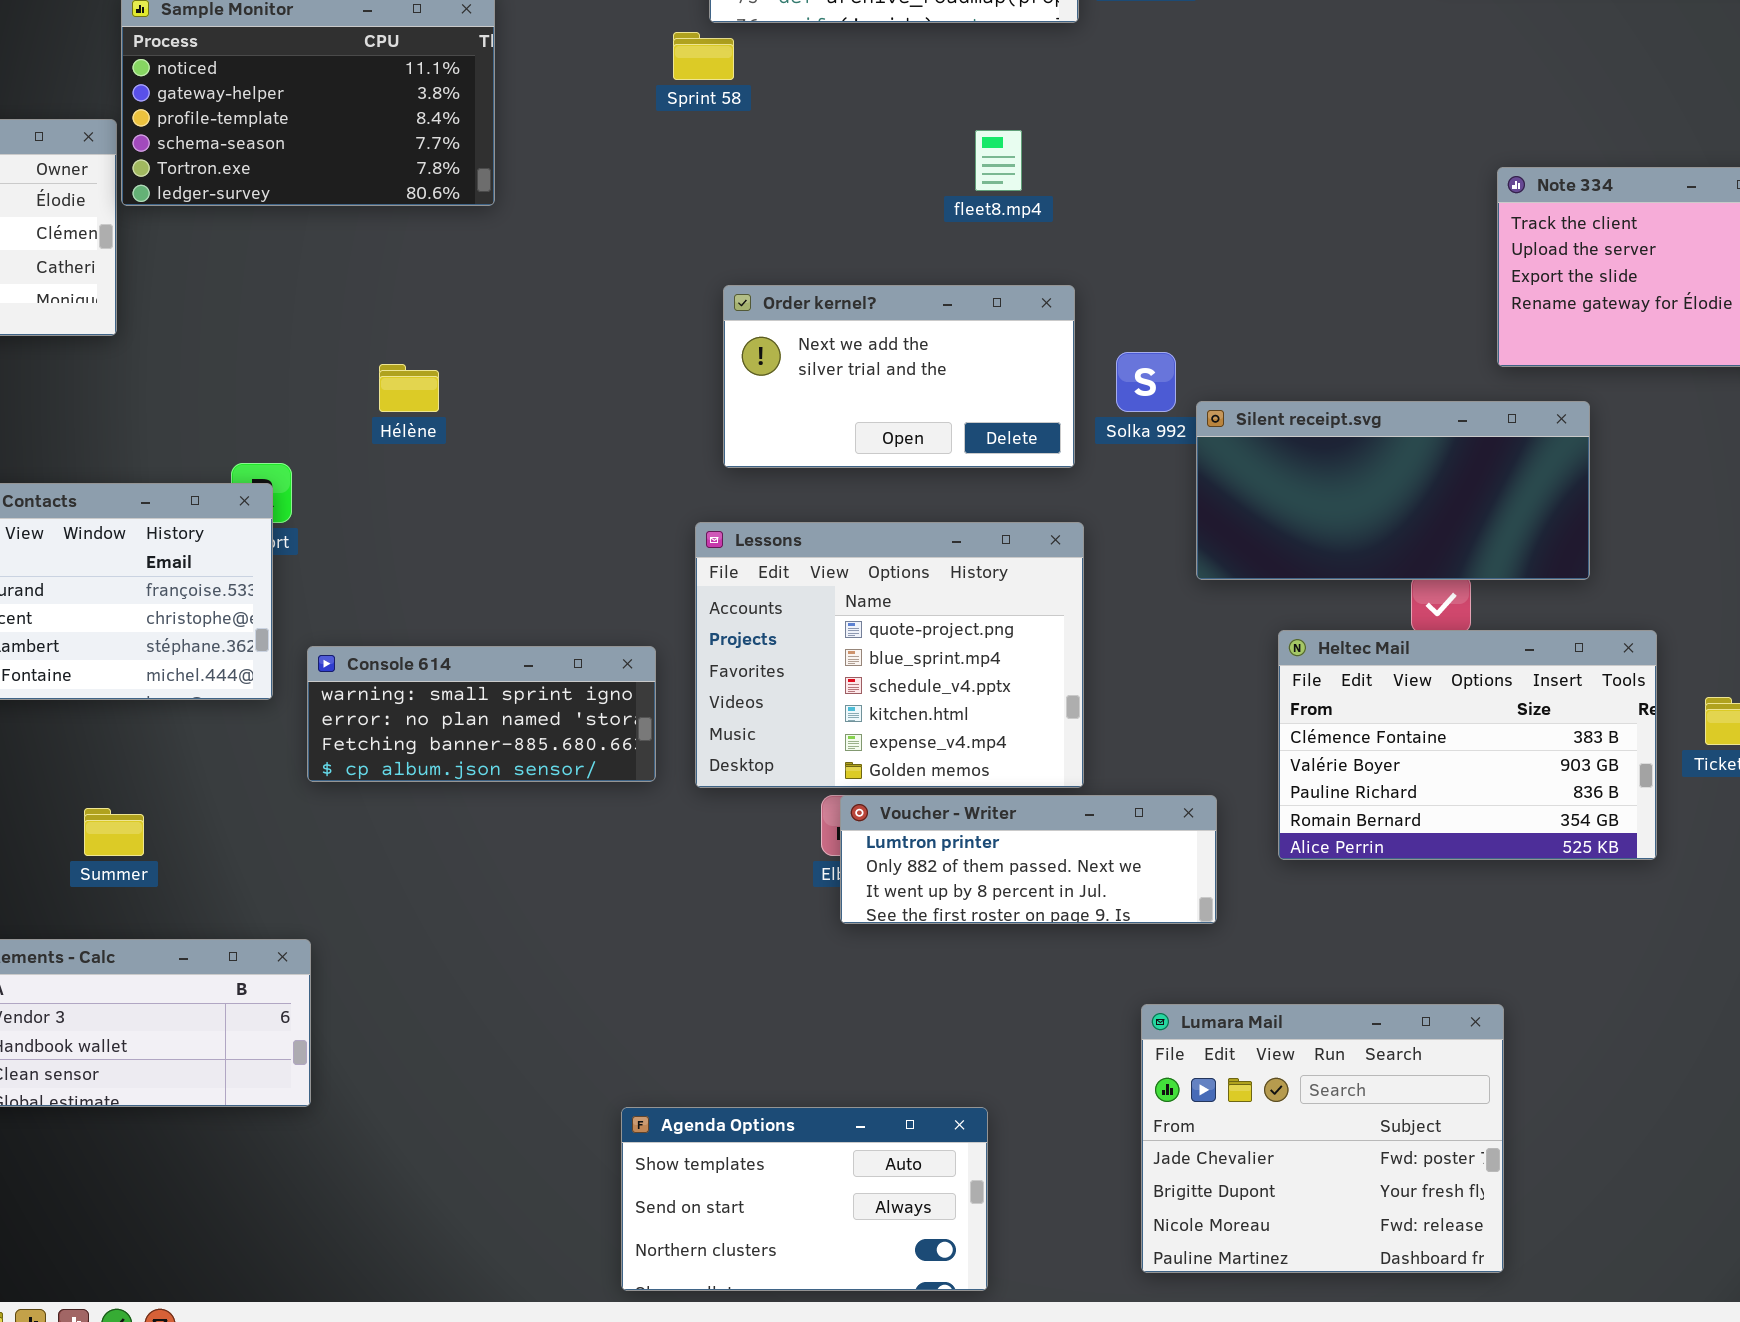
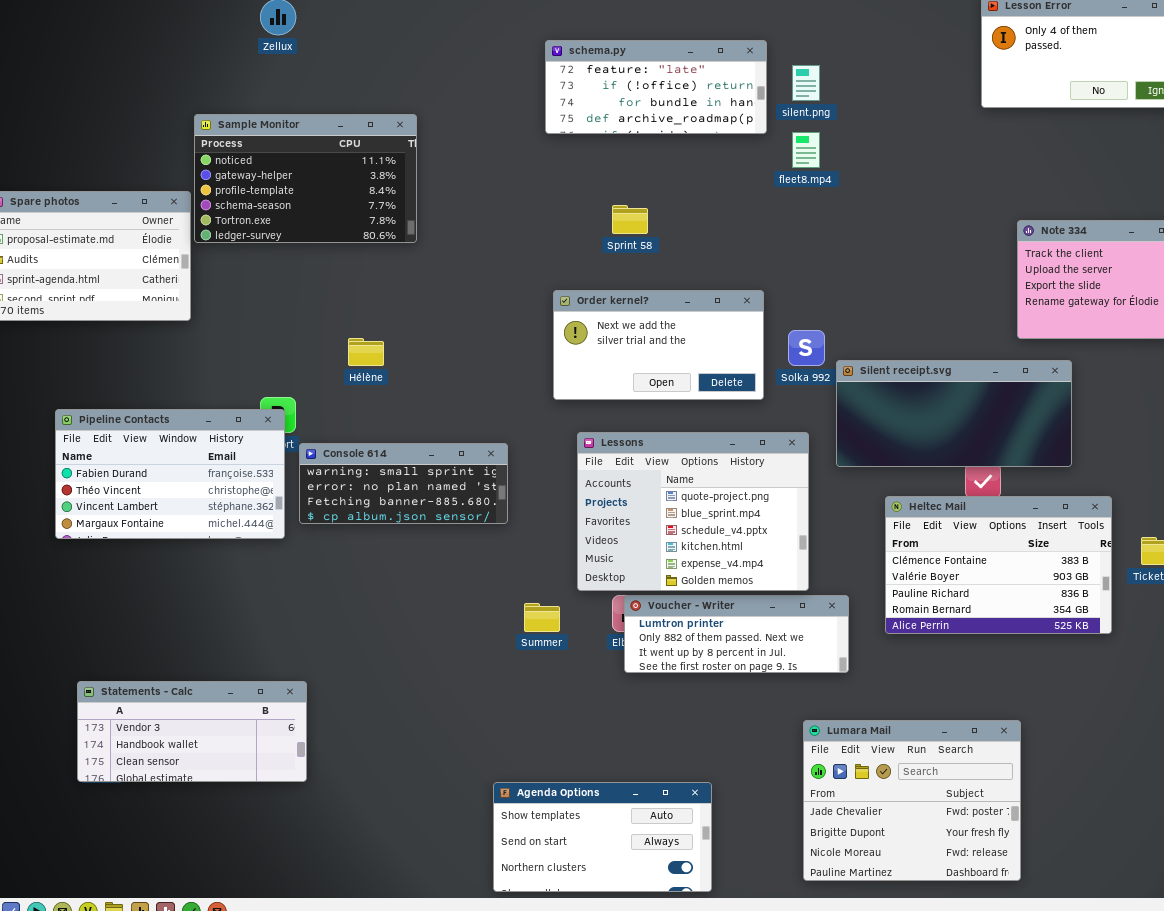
Sprint 58: [673,32,734,80] -> [612,205,648,234], moved
fleet8.mp4: [975,130,1022,191] -> [792,132,820,168], moved
Lessons: [695,522,1084,788] -> [577,432,809,591], moved
Console 614: [307,646,656,782] -> [299,443,508,524], moved
Summer: [84,808,144,856] -> [524,603,560,632], moved

